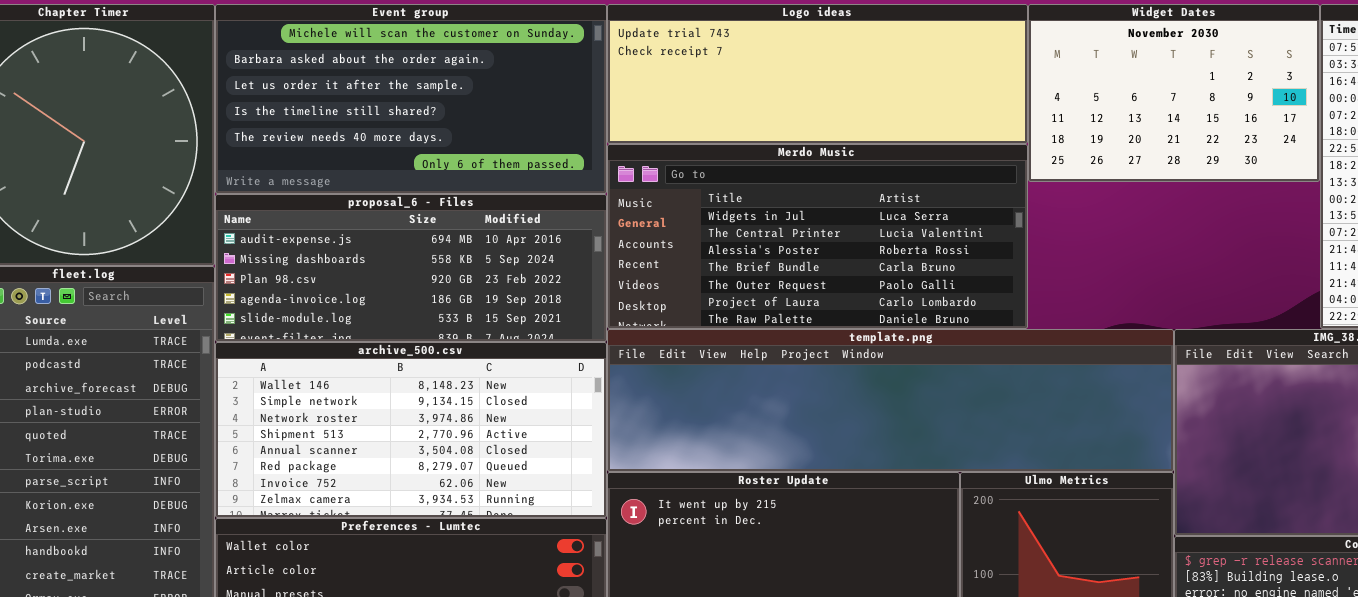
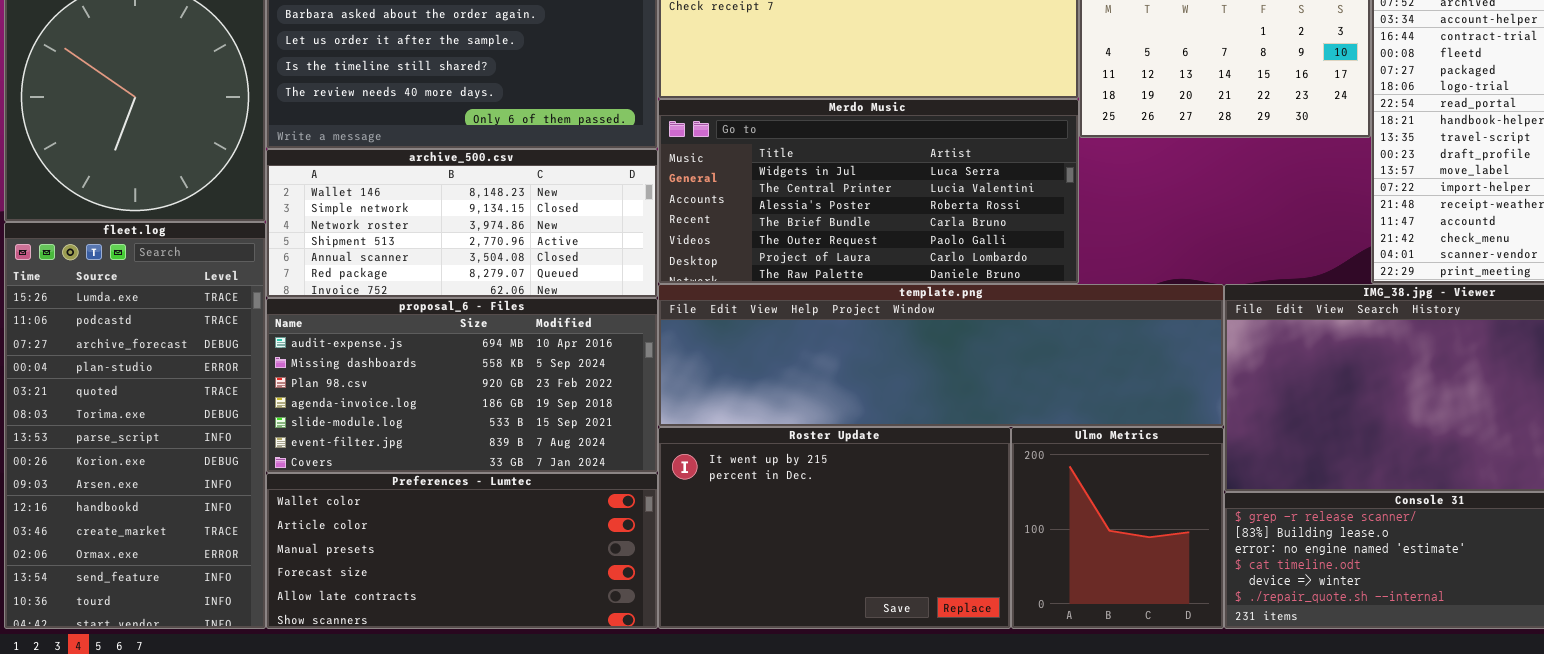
proposal_6 - Files: [215,194,607,342] -> [266,298,658,473], moved, resized
archive_500.csv: [215,342,607,518] -> [266,149,658,298], moved, resized

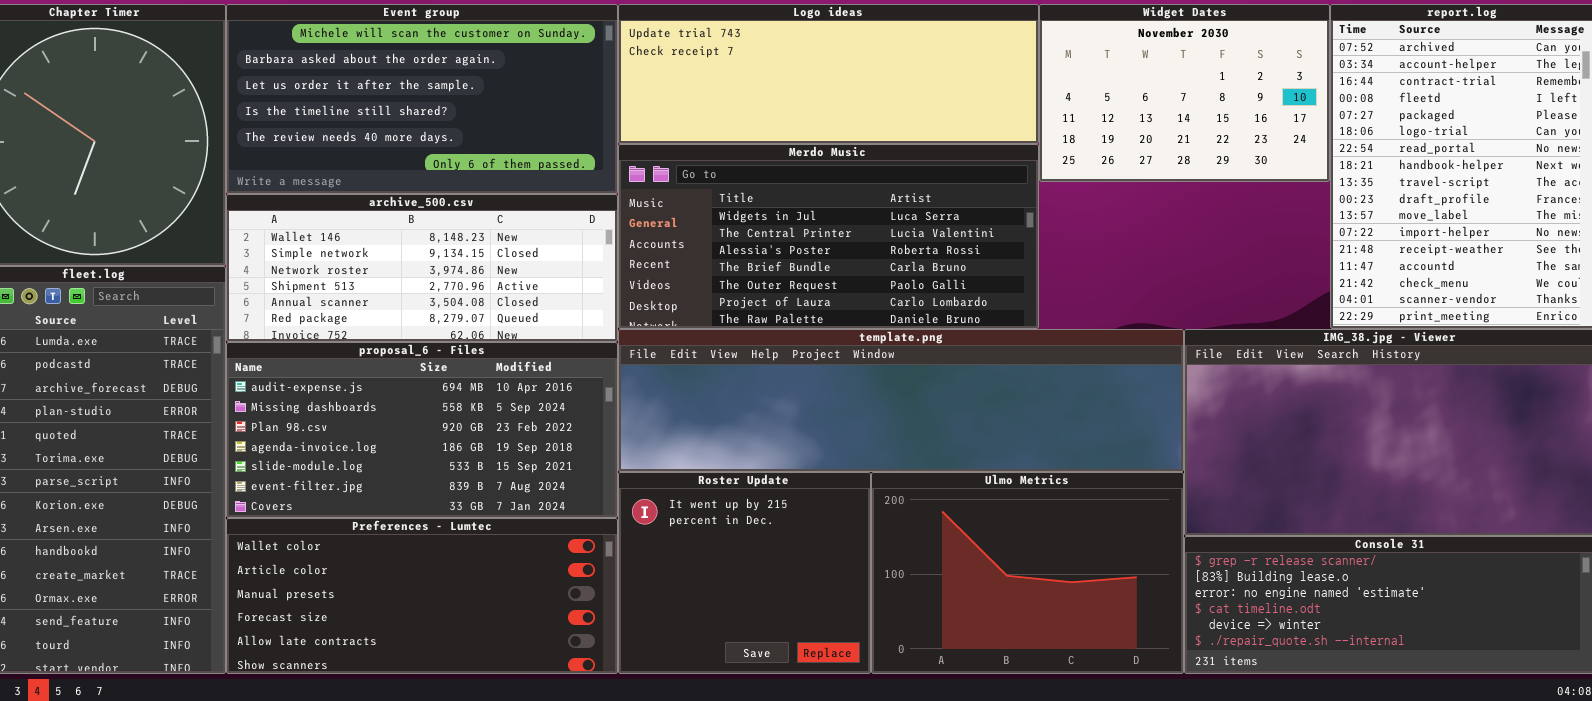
Roster Update: [658,427,1011,629] -> [618,472,871,674], resized
Ulmo Metrics: [1011,427,1224,629] -> [871,472,1184,674], resized

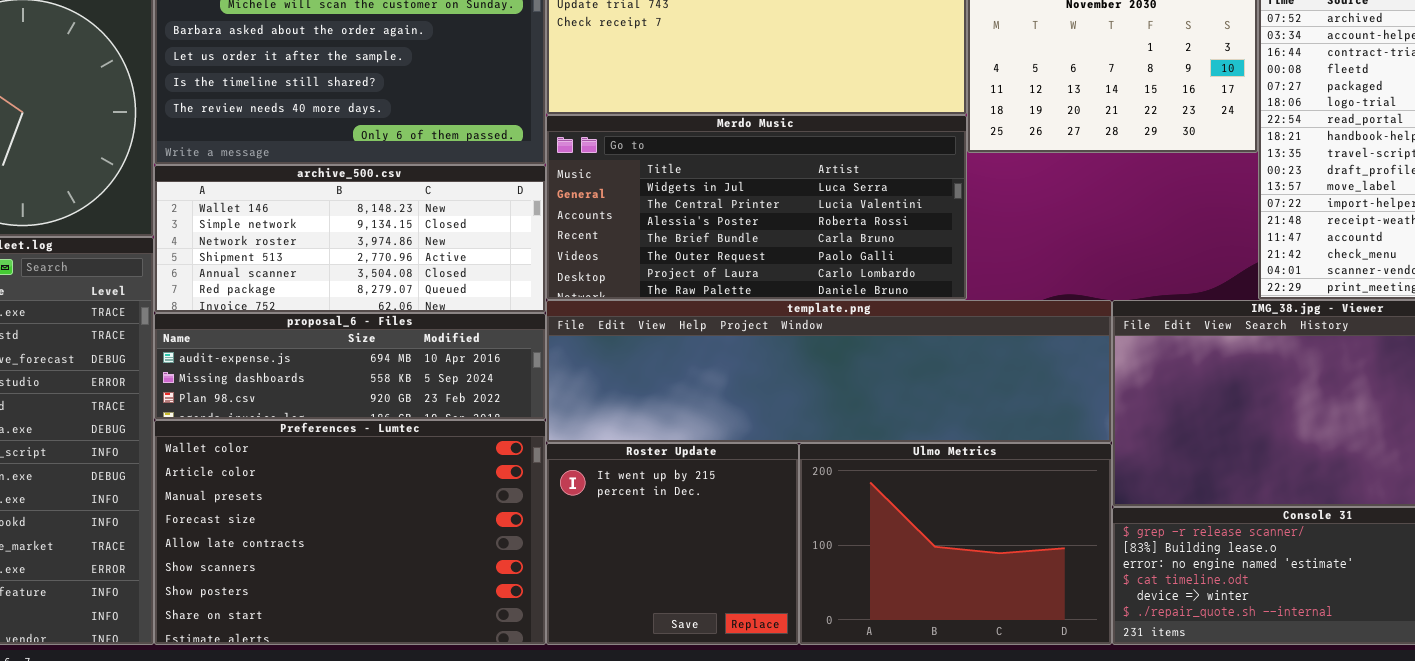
proposal_6 - Files: [226,342,618,518] -> [154,313,546,420], resized
Preferences - Lumtec: [226,518,618,674] -> [154,420,546,645], resized

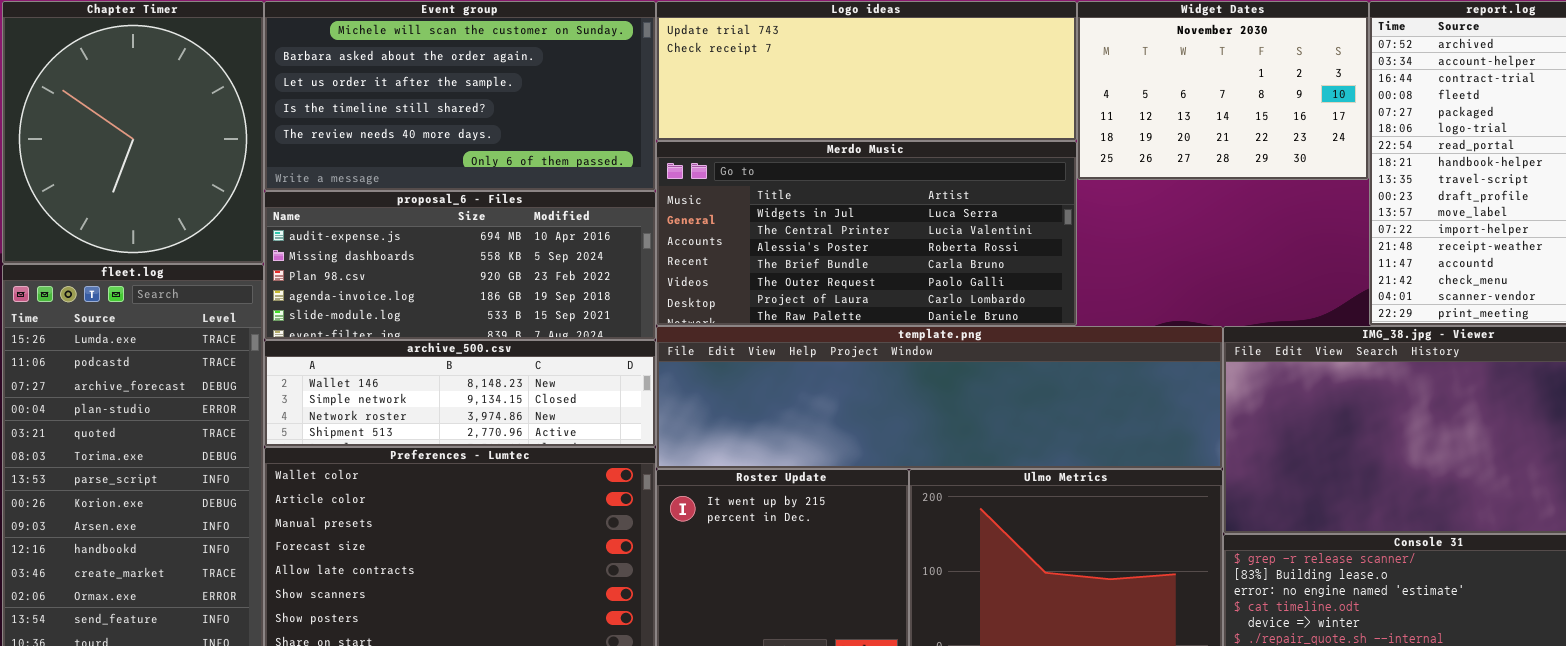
archive_500.csv: [154,165,546,313] -> [264,340,656,447], moved, resized
proposal_6 - Files: [154,313,546,420] -> [264,191,656,340], moved, resized

